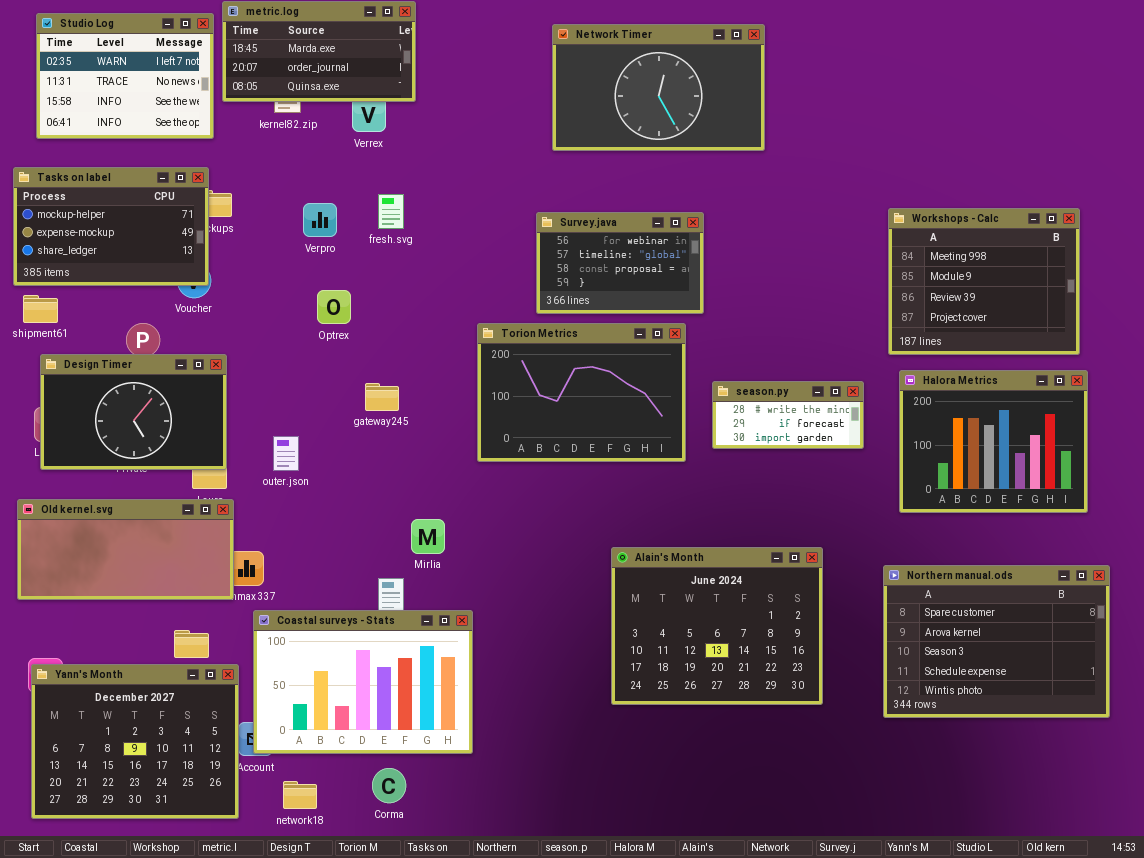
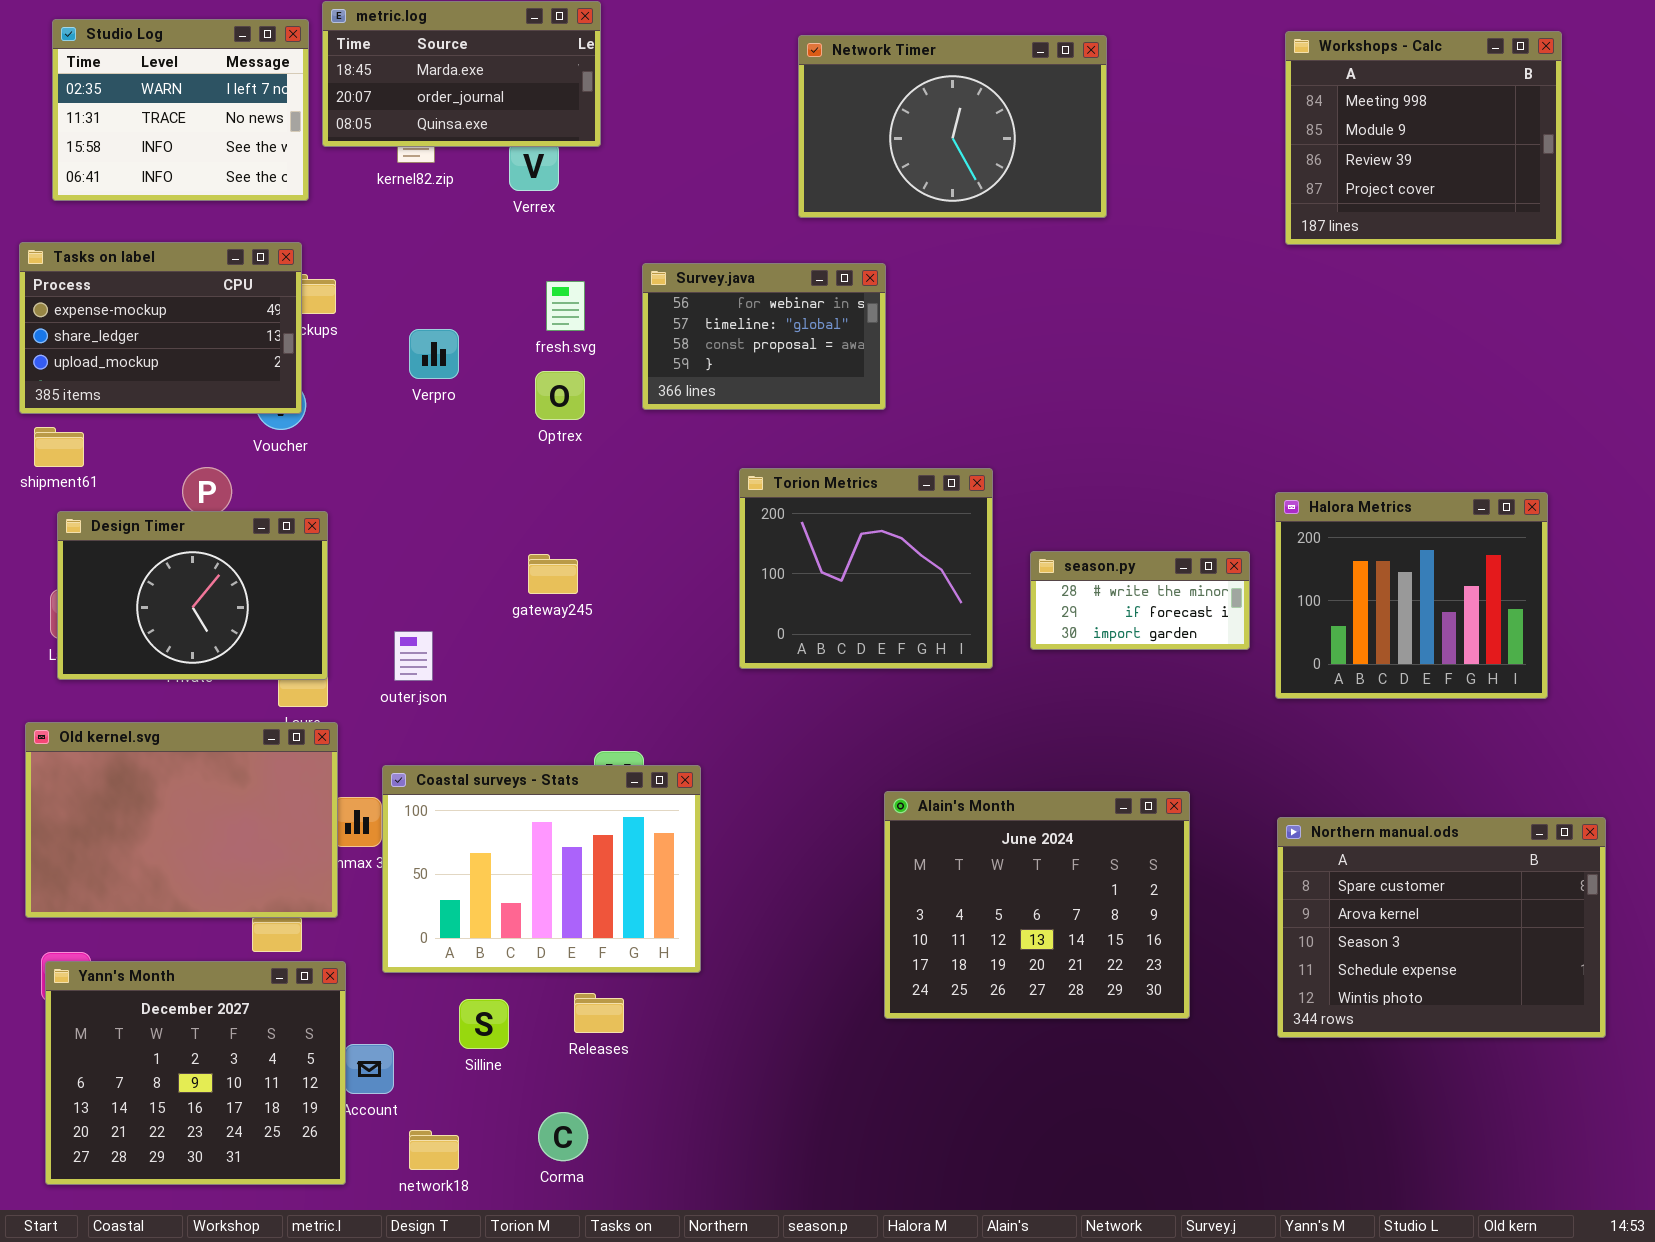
Tasks on label: [13,167,209,286] -> [19,242,302,414], scrolled down 1 row
Verpro: [303,203,337,237] -> [409,329,459,379], moved
Workshops - Calc: [888,208,1080,355] -> [1285,31,1562,245], moved
Survey.java: [536,212,704,314] -> [642,263,886,410], moved
Optrex: [317,290,351,324] -> [535,371,585,420], moved
Torion Metrics: [477,323,686,462] -> [739,468,993,669], resized
Halora Metrics: [899,370,1088,513] -> [1275,492,1548,699], moved
Old kernel.svg: [17,499,234,600] -> [25,722,338,918], resized
Coastal surveys - Stats: [253,610,473,754] -> [382,765,701,973], moved

